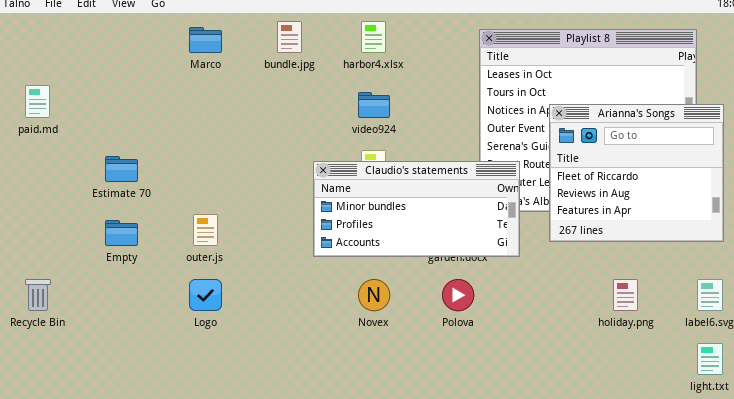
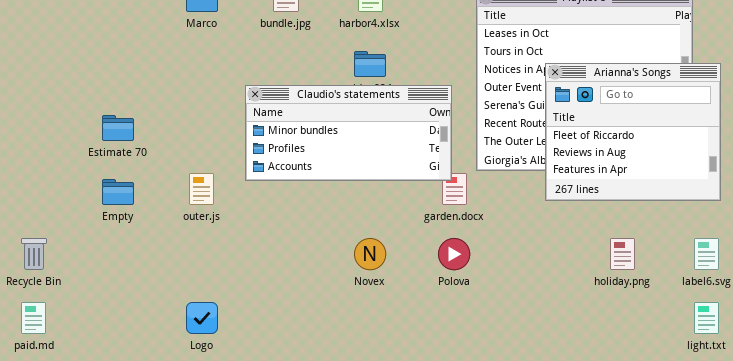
paid.md: [25,85,50,118] -> [21,302,46,334], moved
Claudio's statements: [313,161,520,257] -> [245,85,452,181], moved
Logo: [189,279,222,311] -> [186,302,218,334], moved

